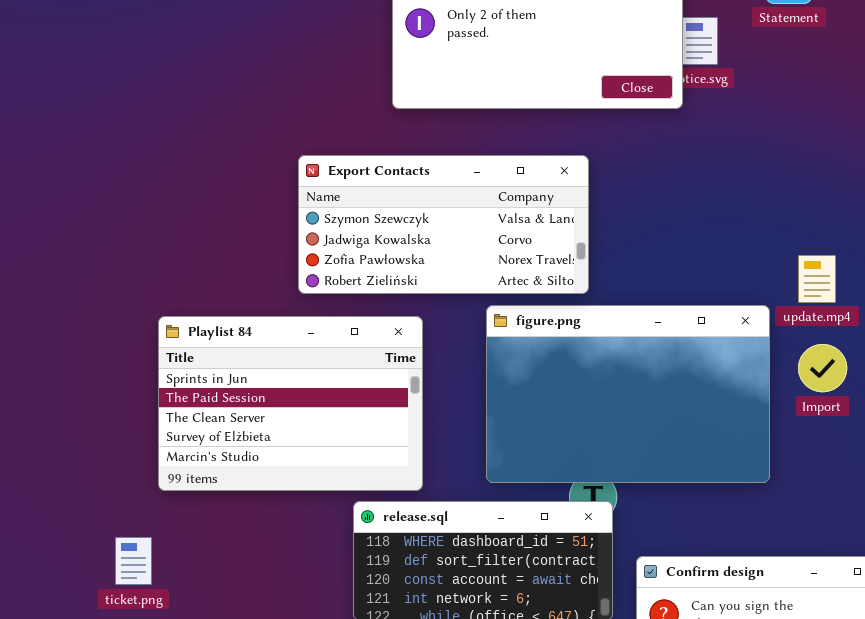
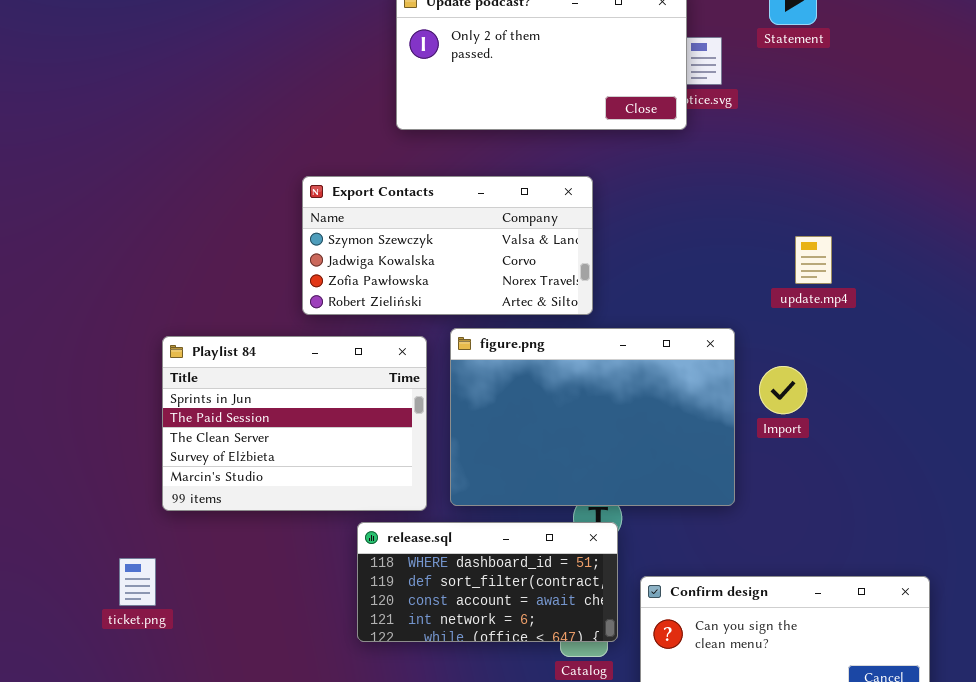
update.mp4: [798,255,836,303] -> [795,236,832,284], moved
figure.png: [486,305,770,483] -> [450,328,735,506], moved
Import: [798,344,847,392] -> [759,366,807,414], moved

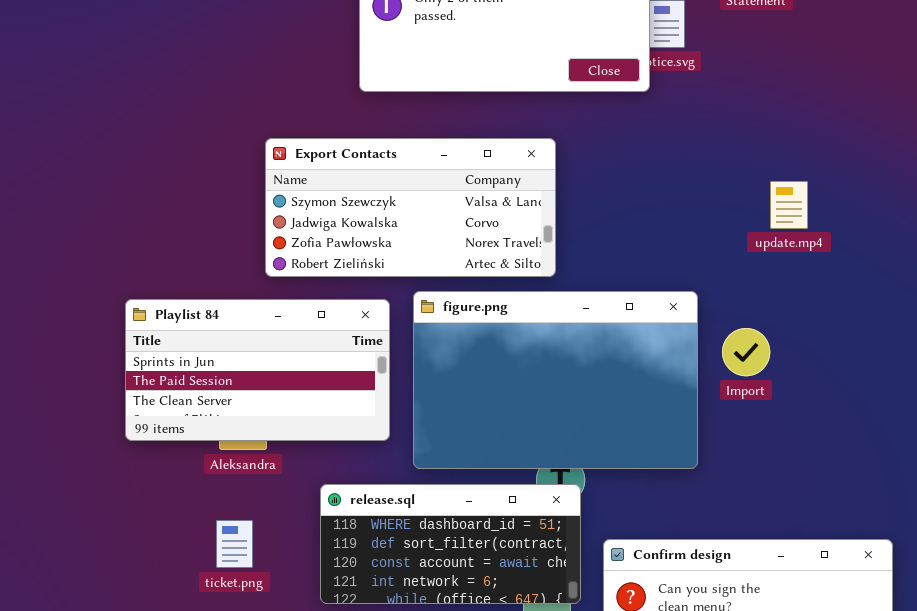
update.mp4: [795,236,832,284] -> [770,181,808,229], moved
Playlist 84: [162,336,427,511] -> [125,299,390,441], resized
ticket.png: [119,558,156,606] -> [216,520,253,568], moved

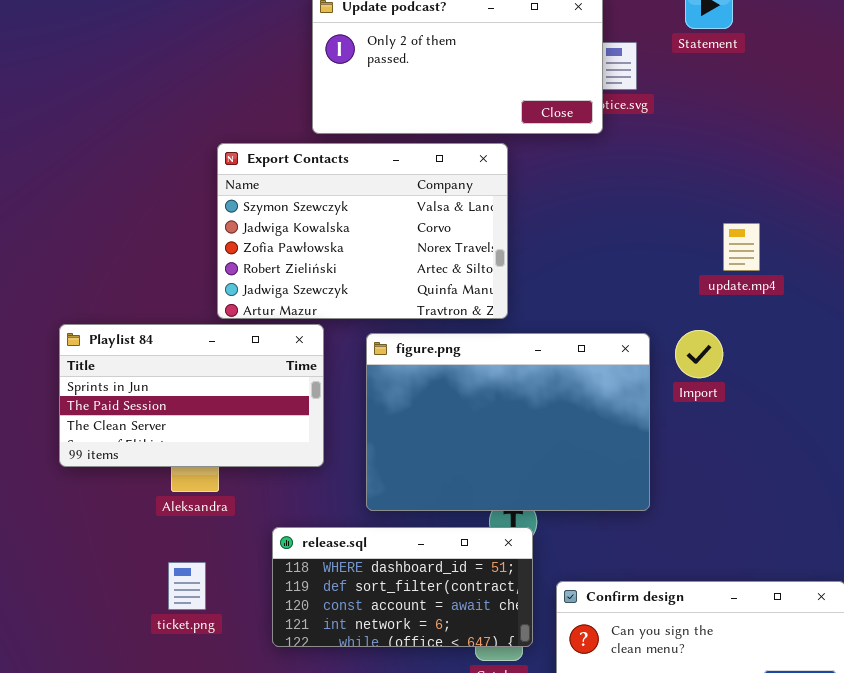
Export Contacts: [265,138,556,277] -> [217,143,508,319], resized
Playlist 84: [125,299,390,441] -> [59,324,324,467], moved
Import: [722,328,770,376] -> [675,330,723,378], moved

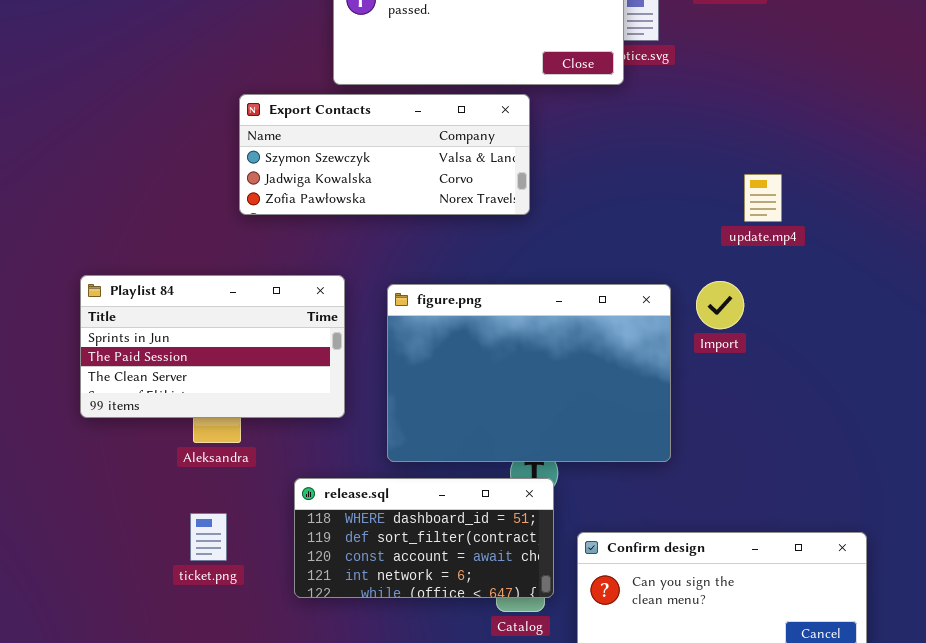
Export Contacts: [217,143,508,319] -> [239,94,530,215], resized

